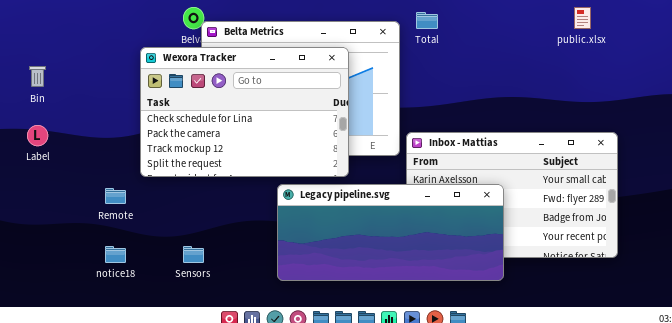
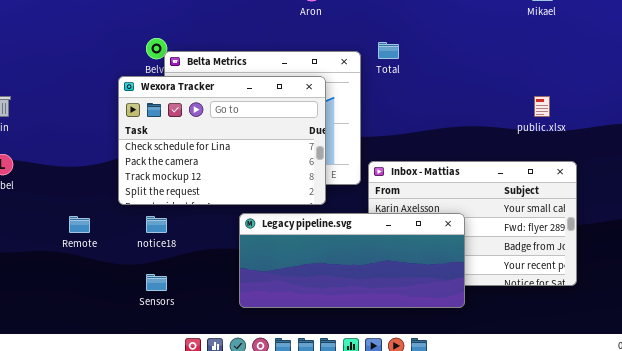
public.xlsx: [574,7,591,29] -> [534,96,550,117], moved
Wexora Tracker: [140,47,349,177] -> [118,76,326,205], moved
notice18: [105,246,126,263] -> [146,216,167,233], moved

